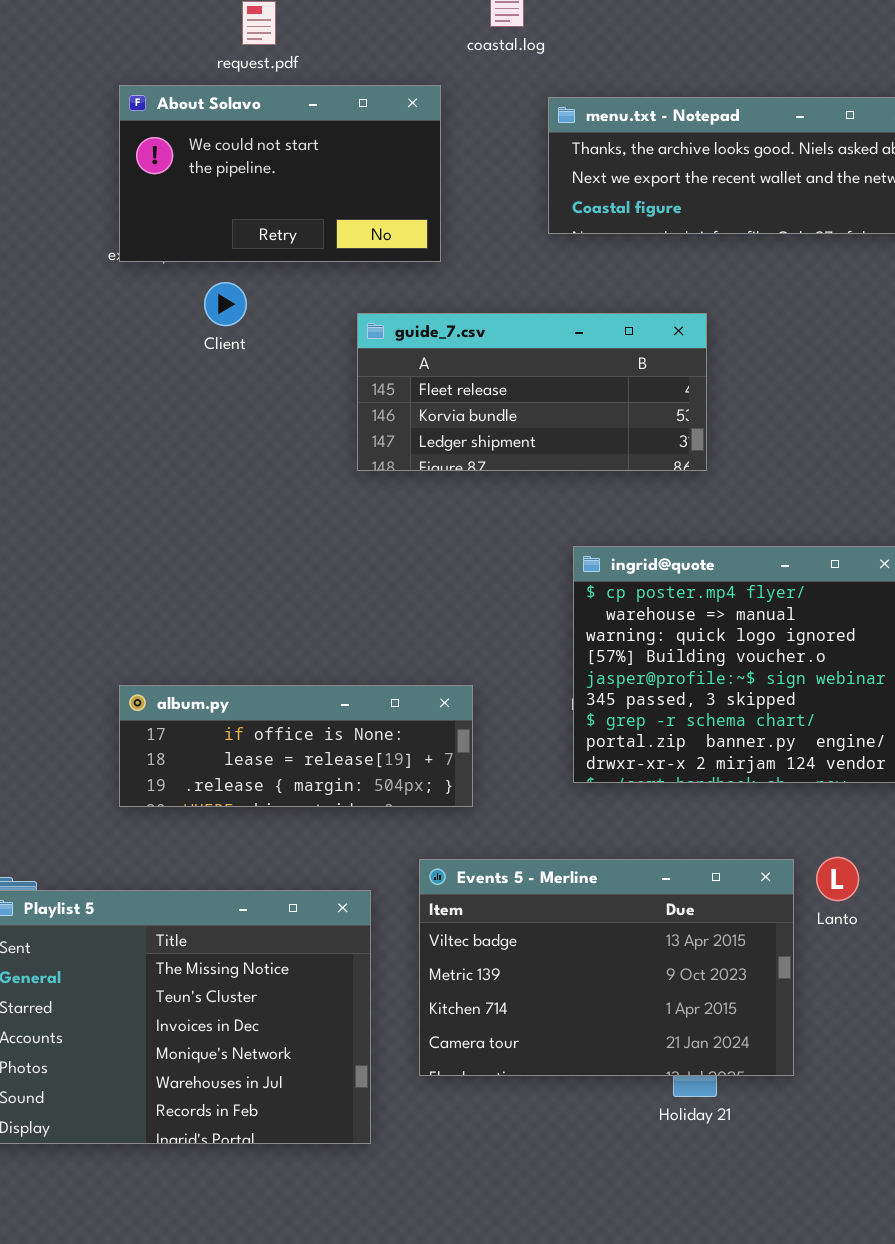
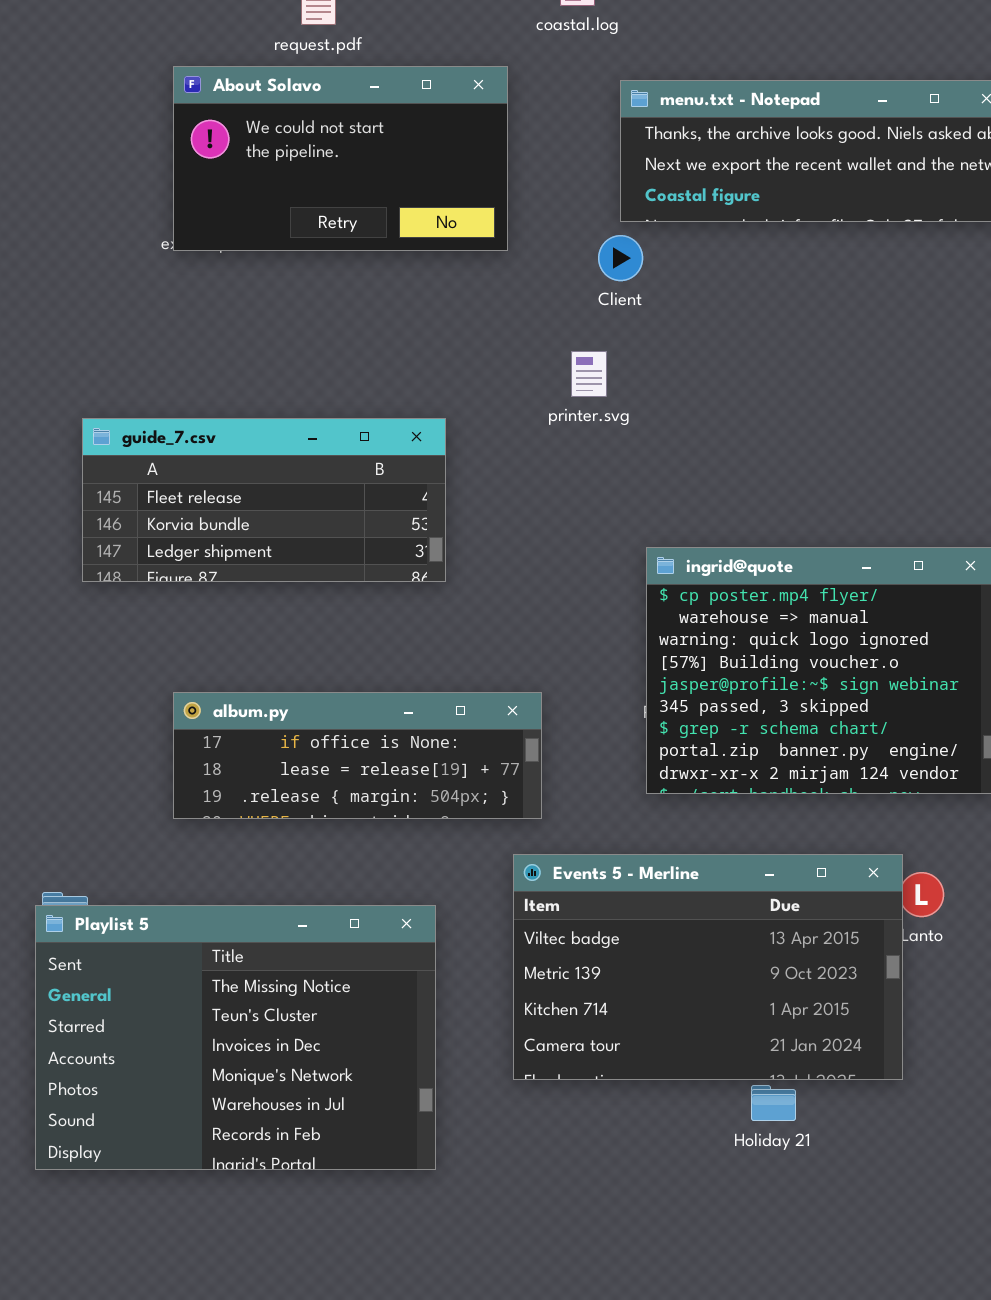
Client: [204,282,247,326] -> [598,235,643,281], moved
guide_7.csv: [357,313,707,471] -> [82,418,446,582], moved
Events 5 - Merline: [419,859,794,1076] -> [513,854,903,1080], moved

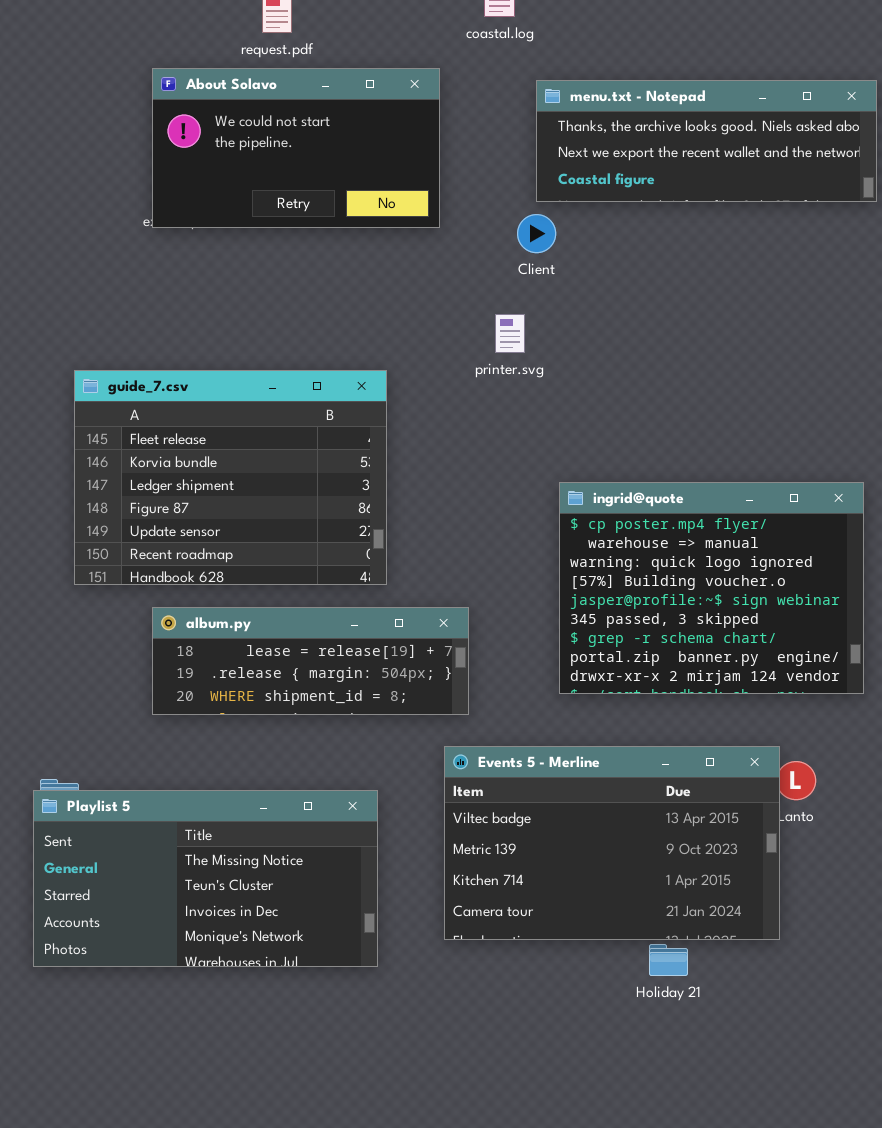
guide_7.csv: [82,418,446,582] -> [74,370,387,585], resized
album.py: [173,692,542,819] -> [152,607,469,715], scrolled down 1 row
Playlist 5: [35,905,436,1170] -> [33,790,378,967], resized

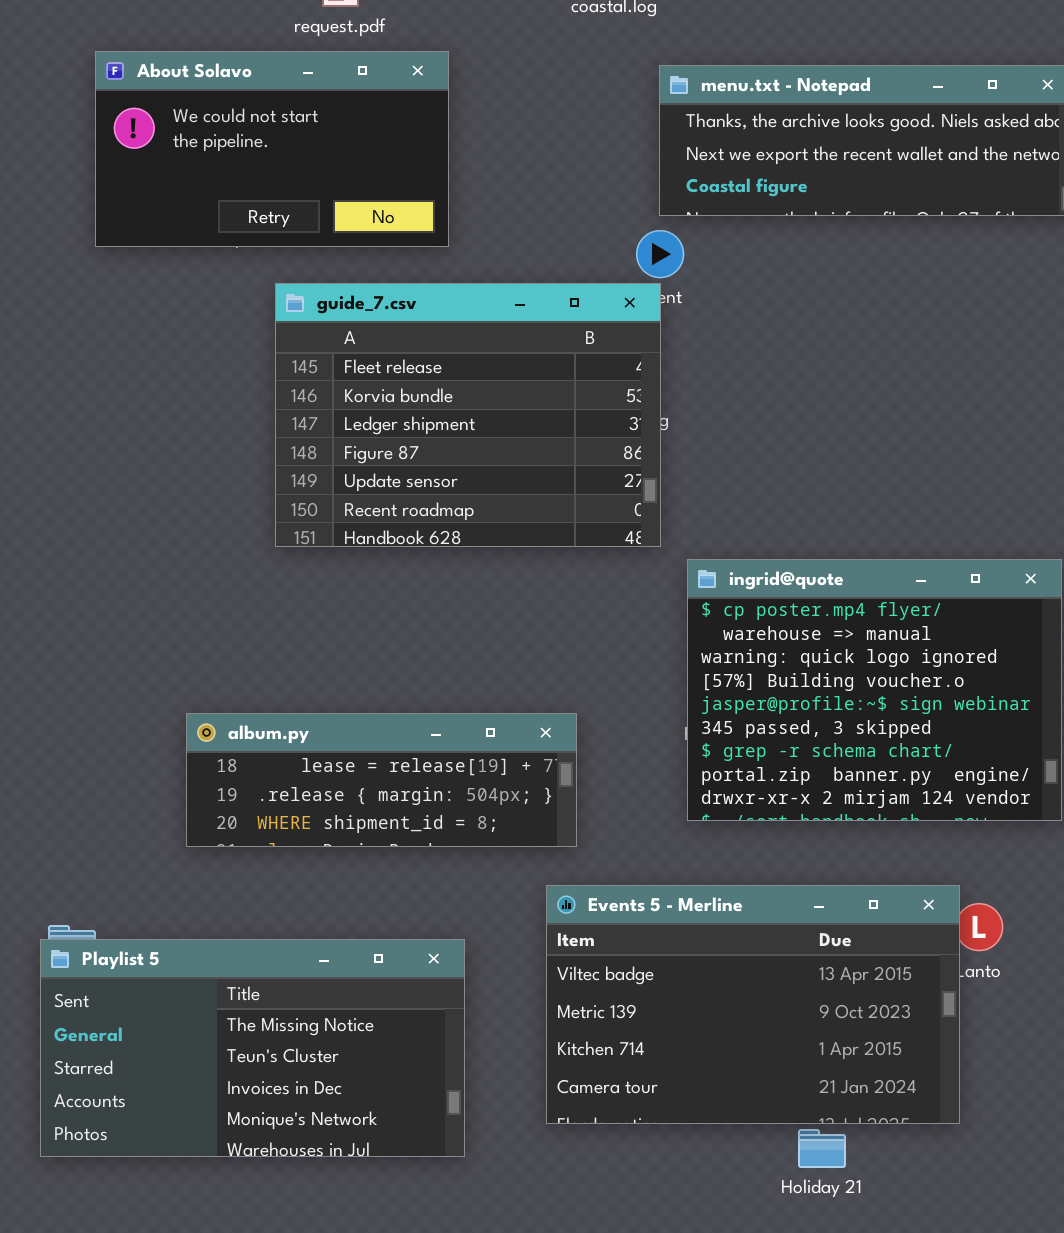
About Solavo: [152,68,440,228] -> [95,51,449,247], moved
guide_7.csv: [74,370,387,585] -> [275,283,661,547], moved

